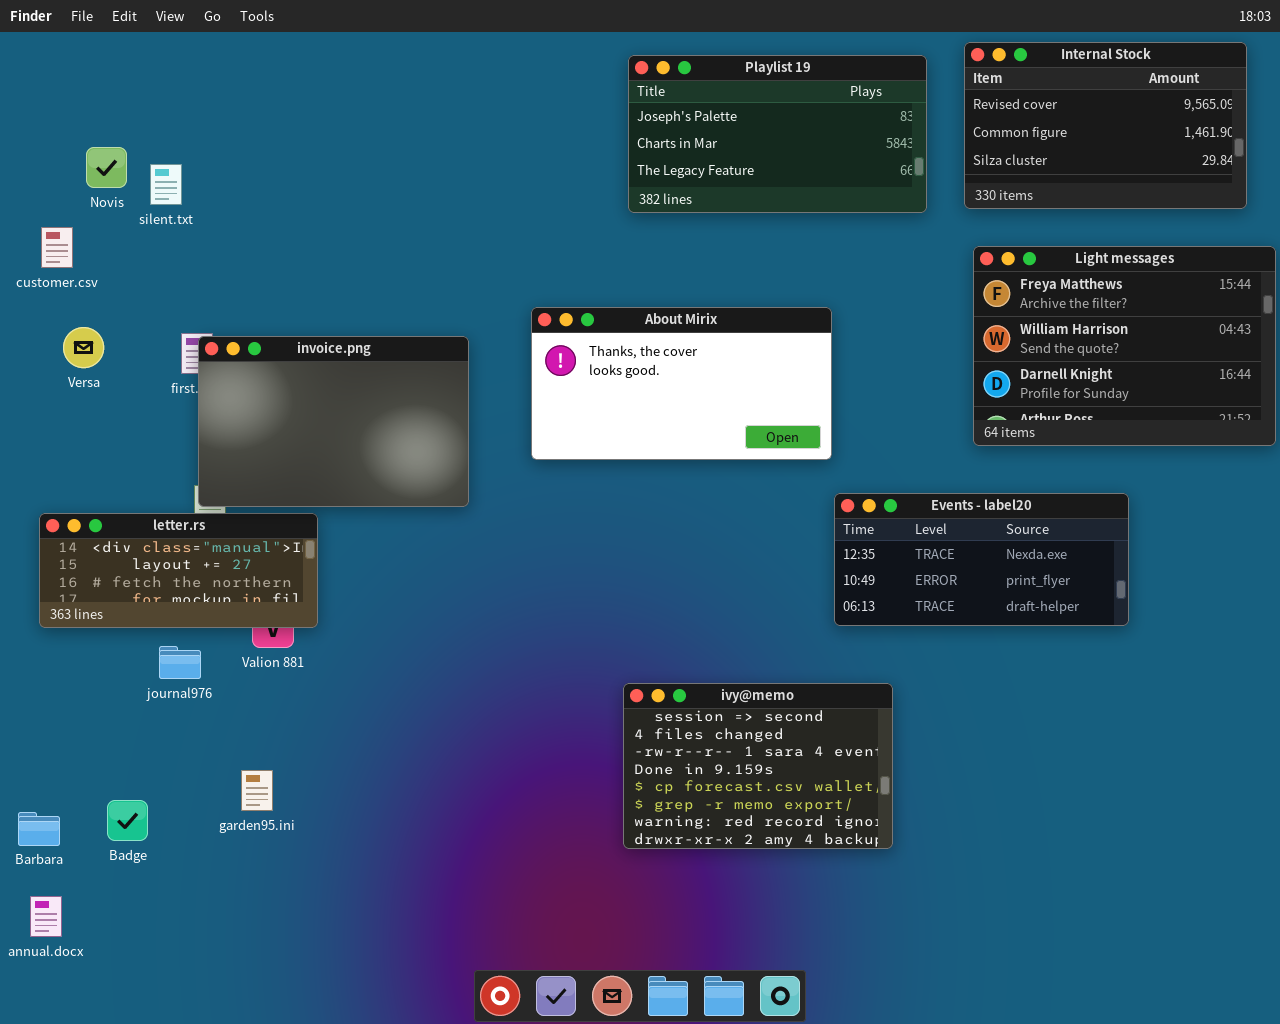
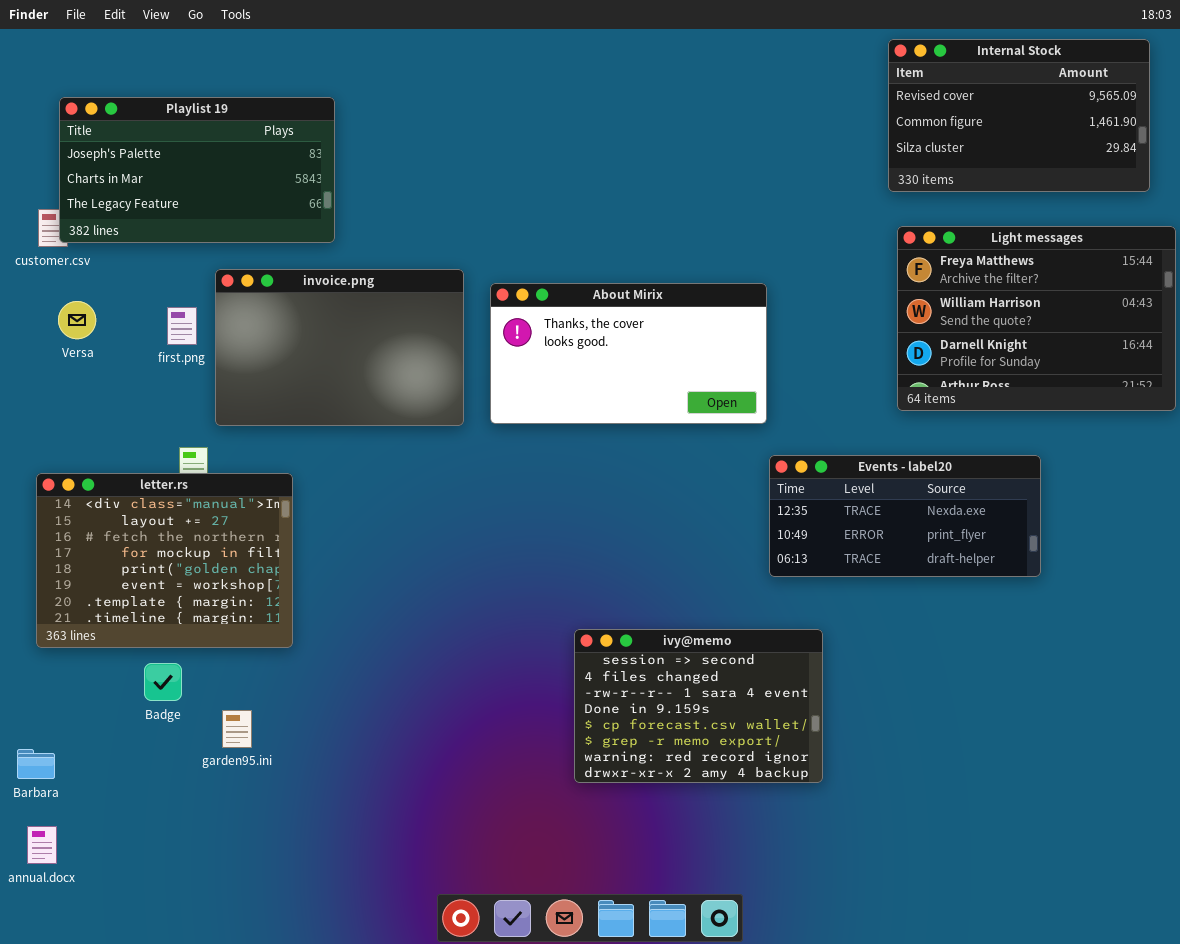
Playlist 19: [628,55,927,213] -> [59,97,335,243], moved
invoice.png: [198,336,469,507] -> [215,269,464,426], moved
letter.rs: [39,513,318,628] -> [36,473,293,648], resized
Badge: [107,800,148,841] -> [144,663,182,701], moved

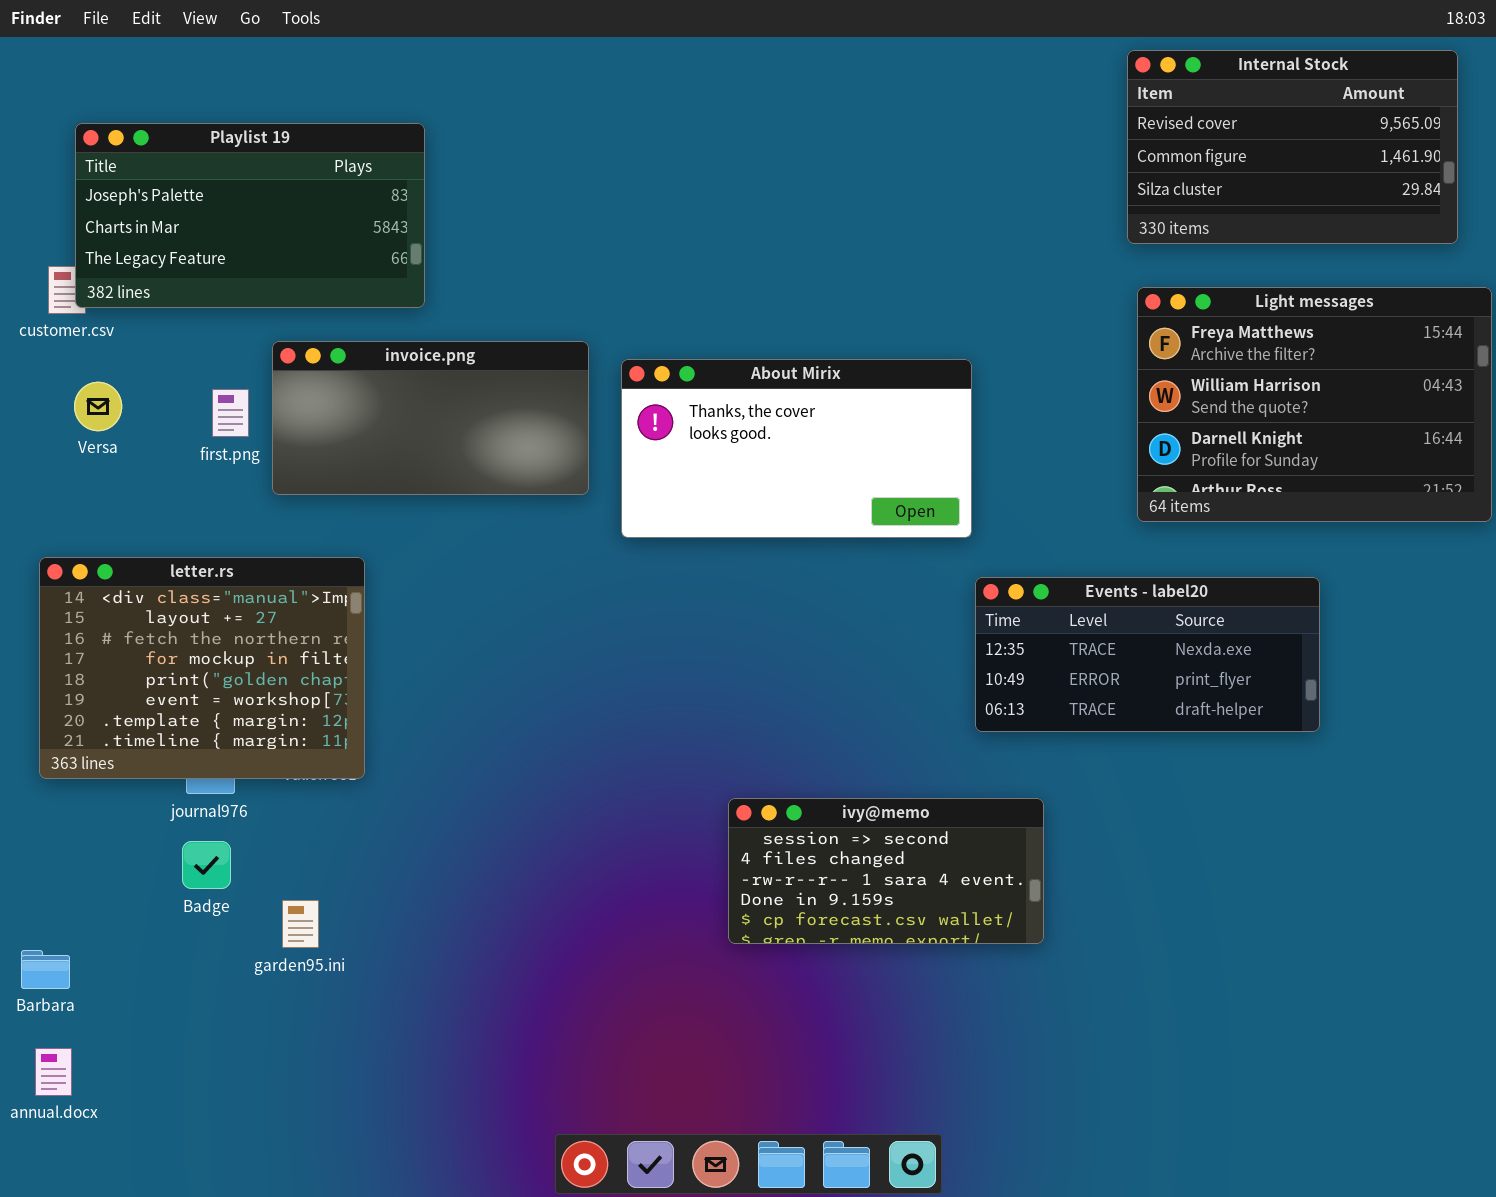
invoice.png: [215,269,464,426] -> [272,341,589,495], resized
letter.rs: [36,473,293,648] -> [39,557,365,779], moved
ivy@memo: [574,629,823,783] -> [728,798,1044,944], resized

